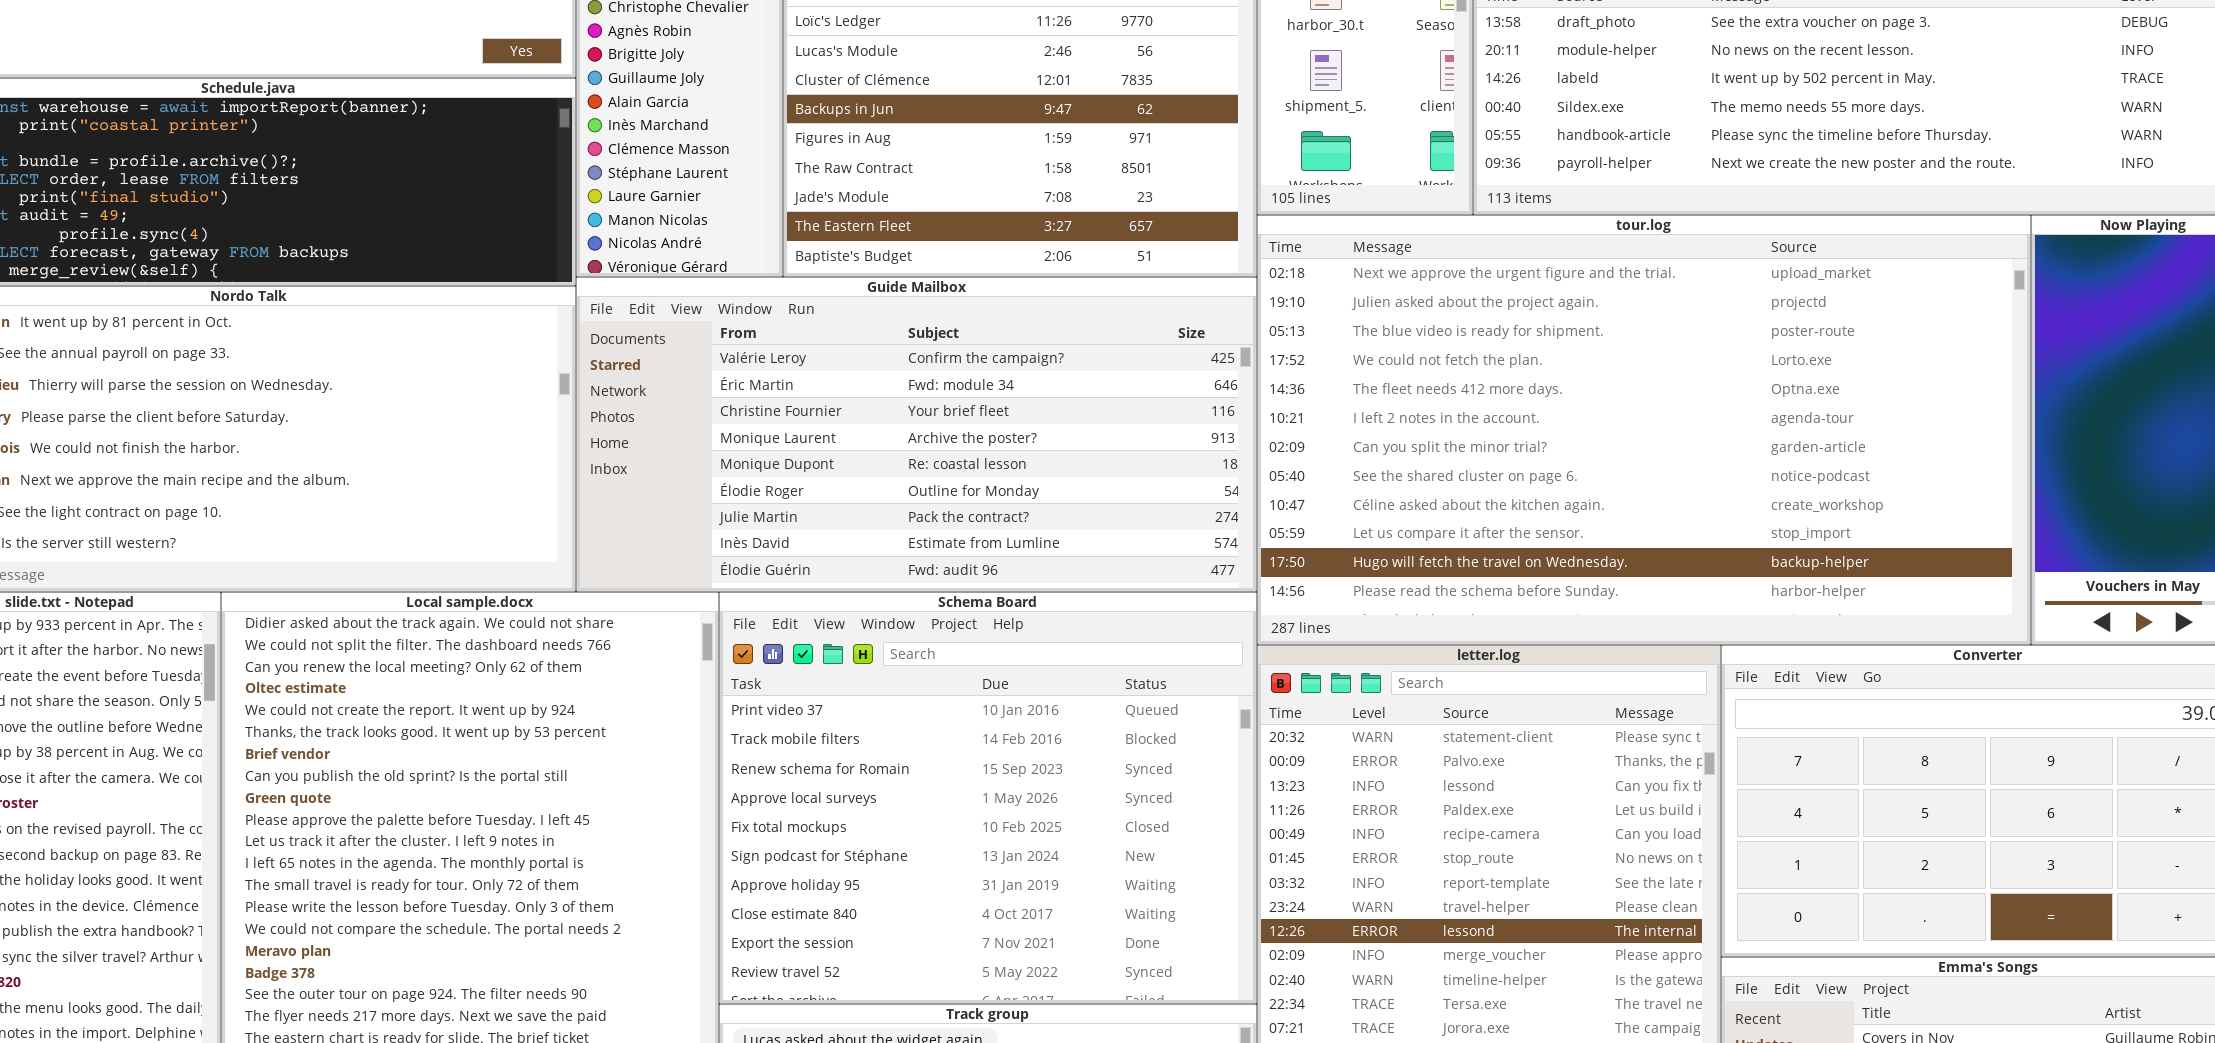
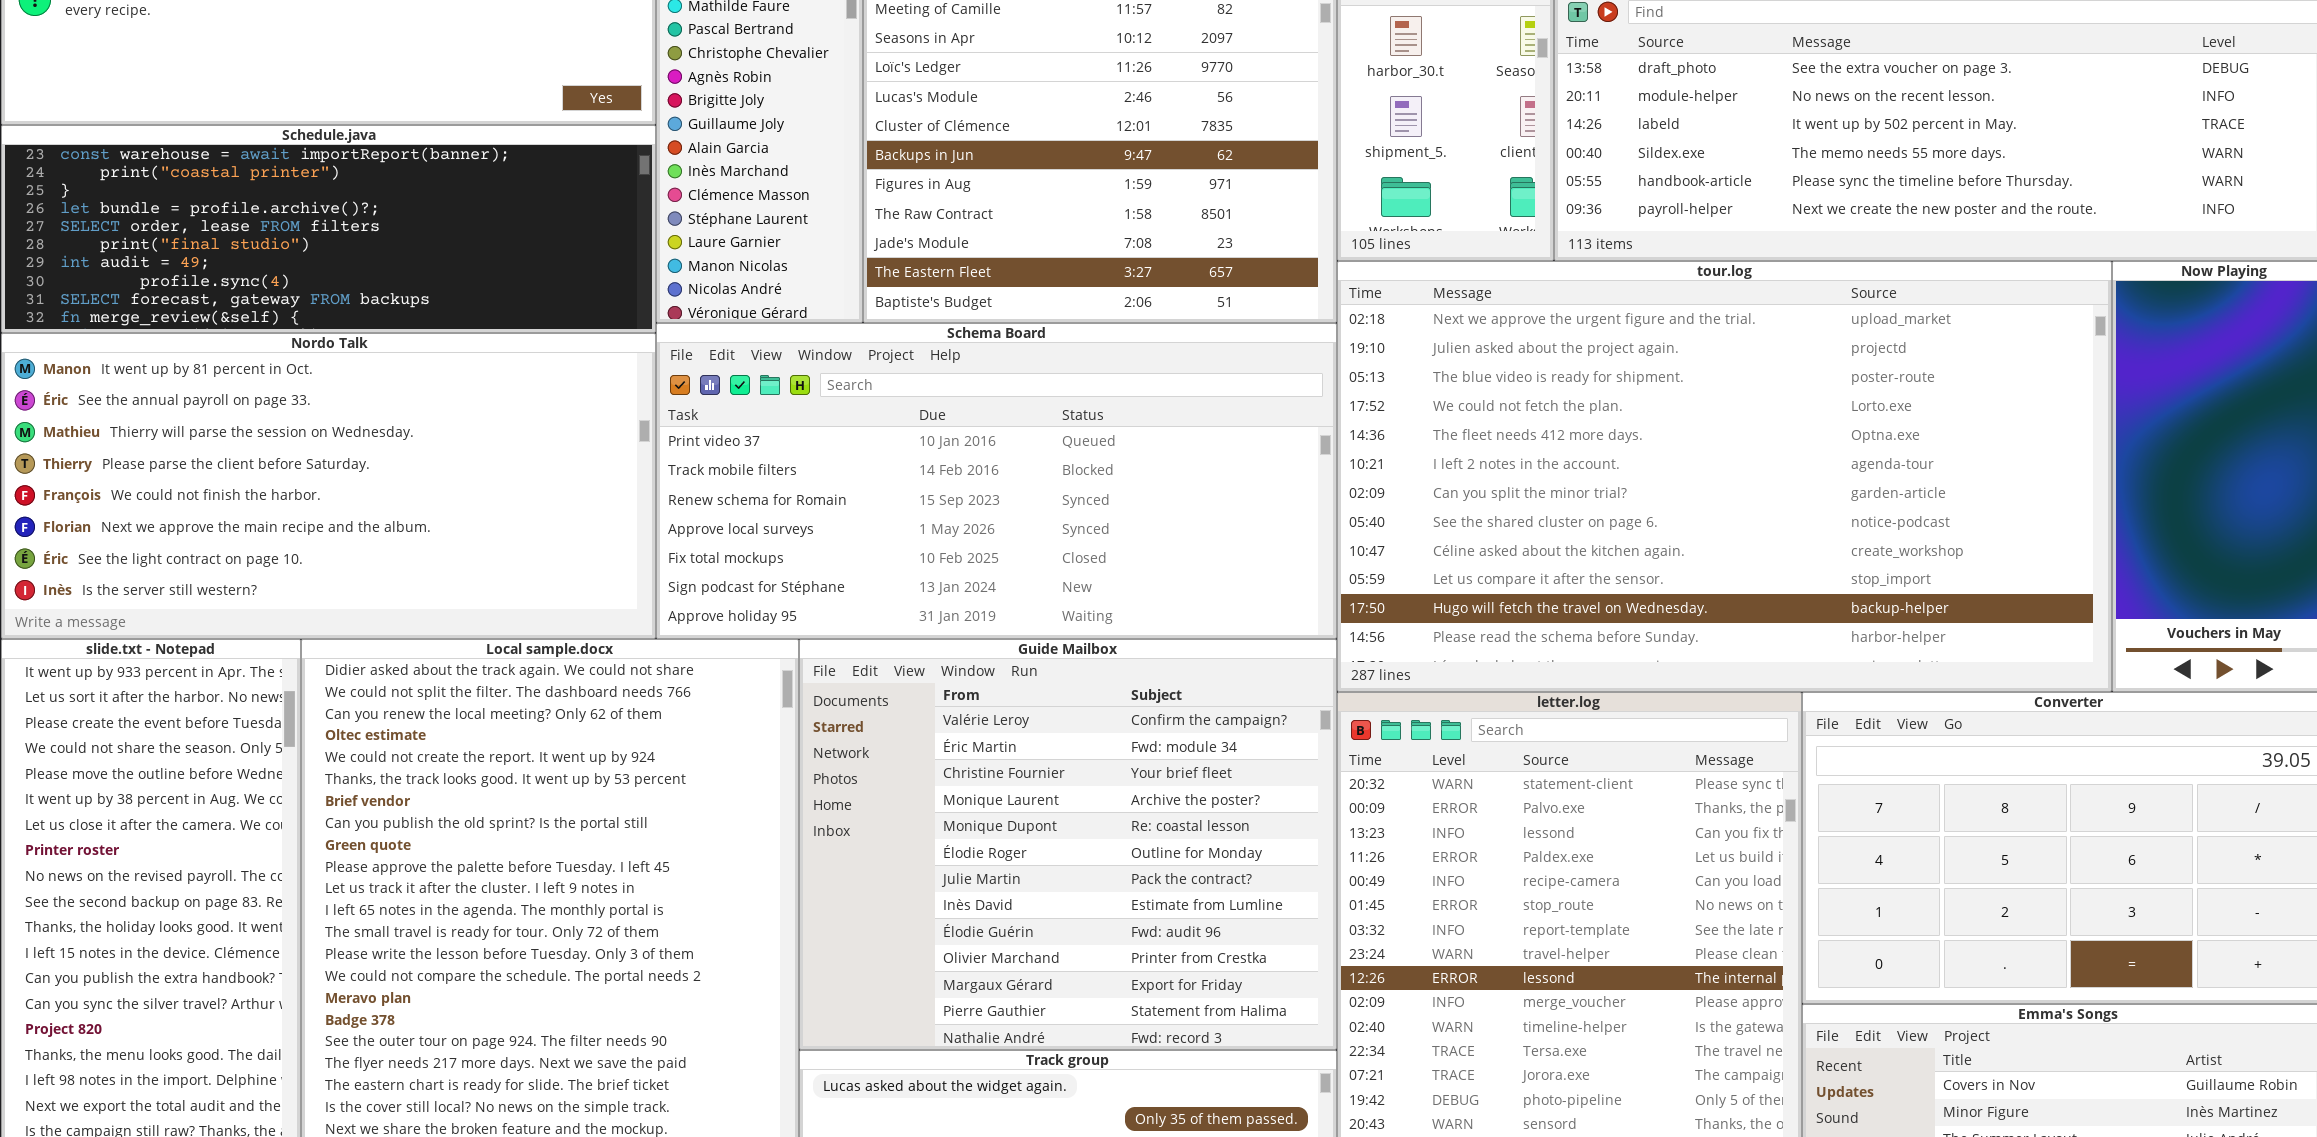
Guide Mailbox: [576,277,1257,592] -> [799,639,1337,1050], moved, resized
Schema Board: [719,592,1257,1004] -> [656,323,1337,639], moved, resized

